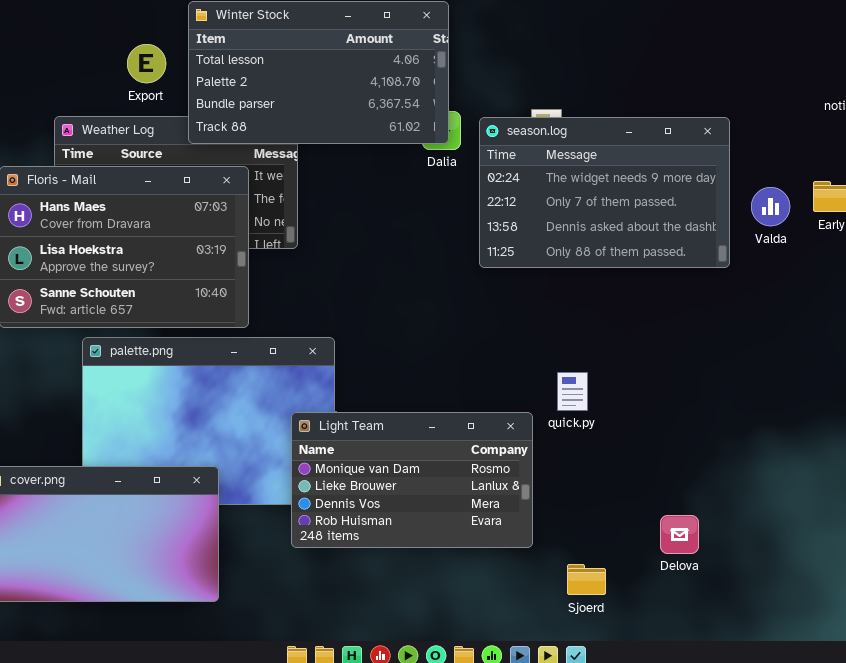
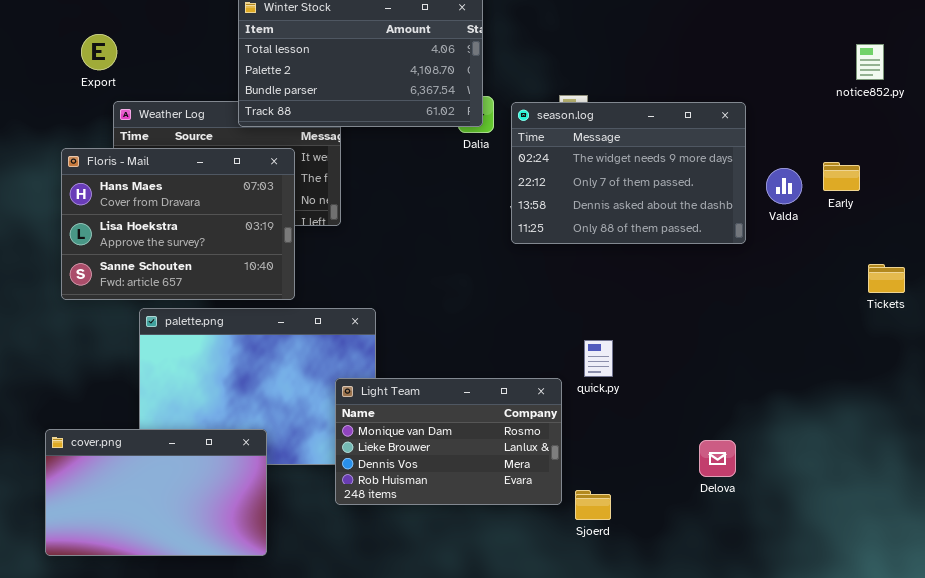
Export: [127,44,166,83] -> [81,34,117,70], moved
Delova: [660,515,699,554] -> [699,440,736,477], moved
Sjoerd: [567,564,606,595] -> [575,490,611,520], moved

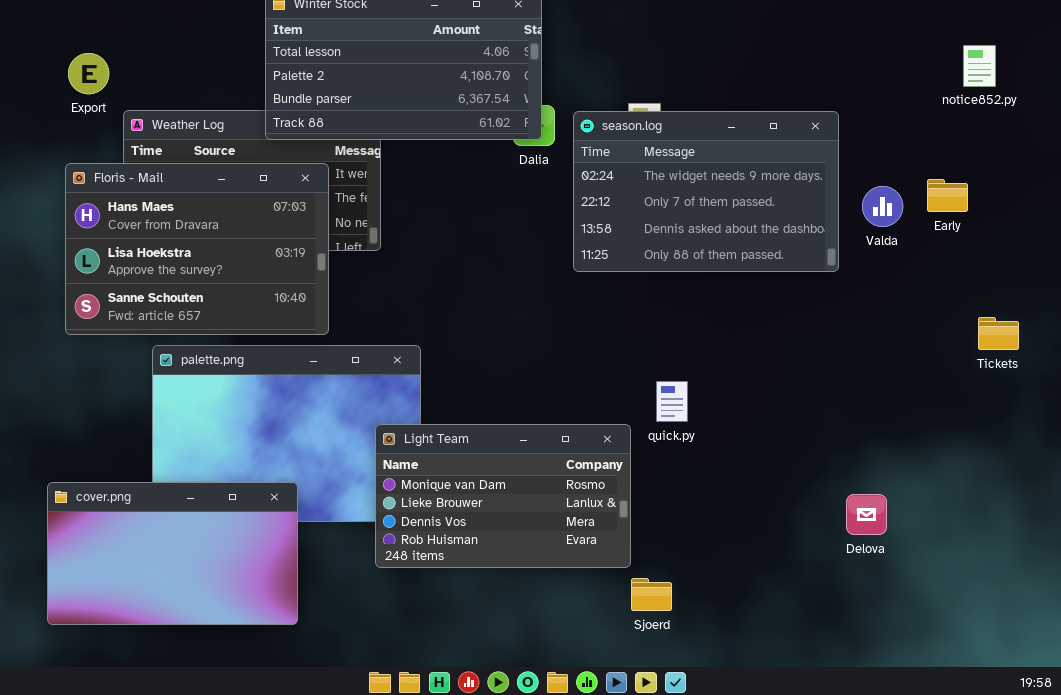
Export: [81,34,117,70] -> [68,53,109,94], moved
Tickets: [868,264,905,293] -> [978,317,1019,350], moved
Delova: [699,440,736,477] -> [846,494,887,535], moved
Sjoerd: [575,490,611,520] -> [631,578,672,611], moved

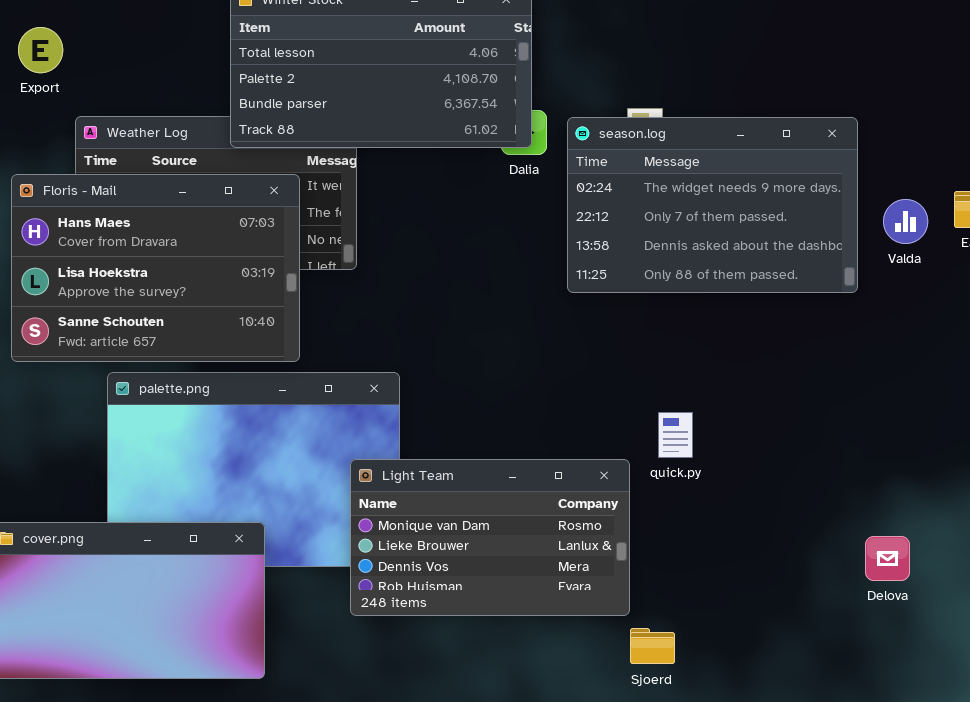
Export: [68,53,109,94] -> [18,27,63,73], moved

